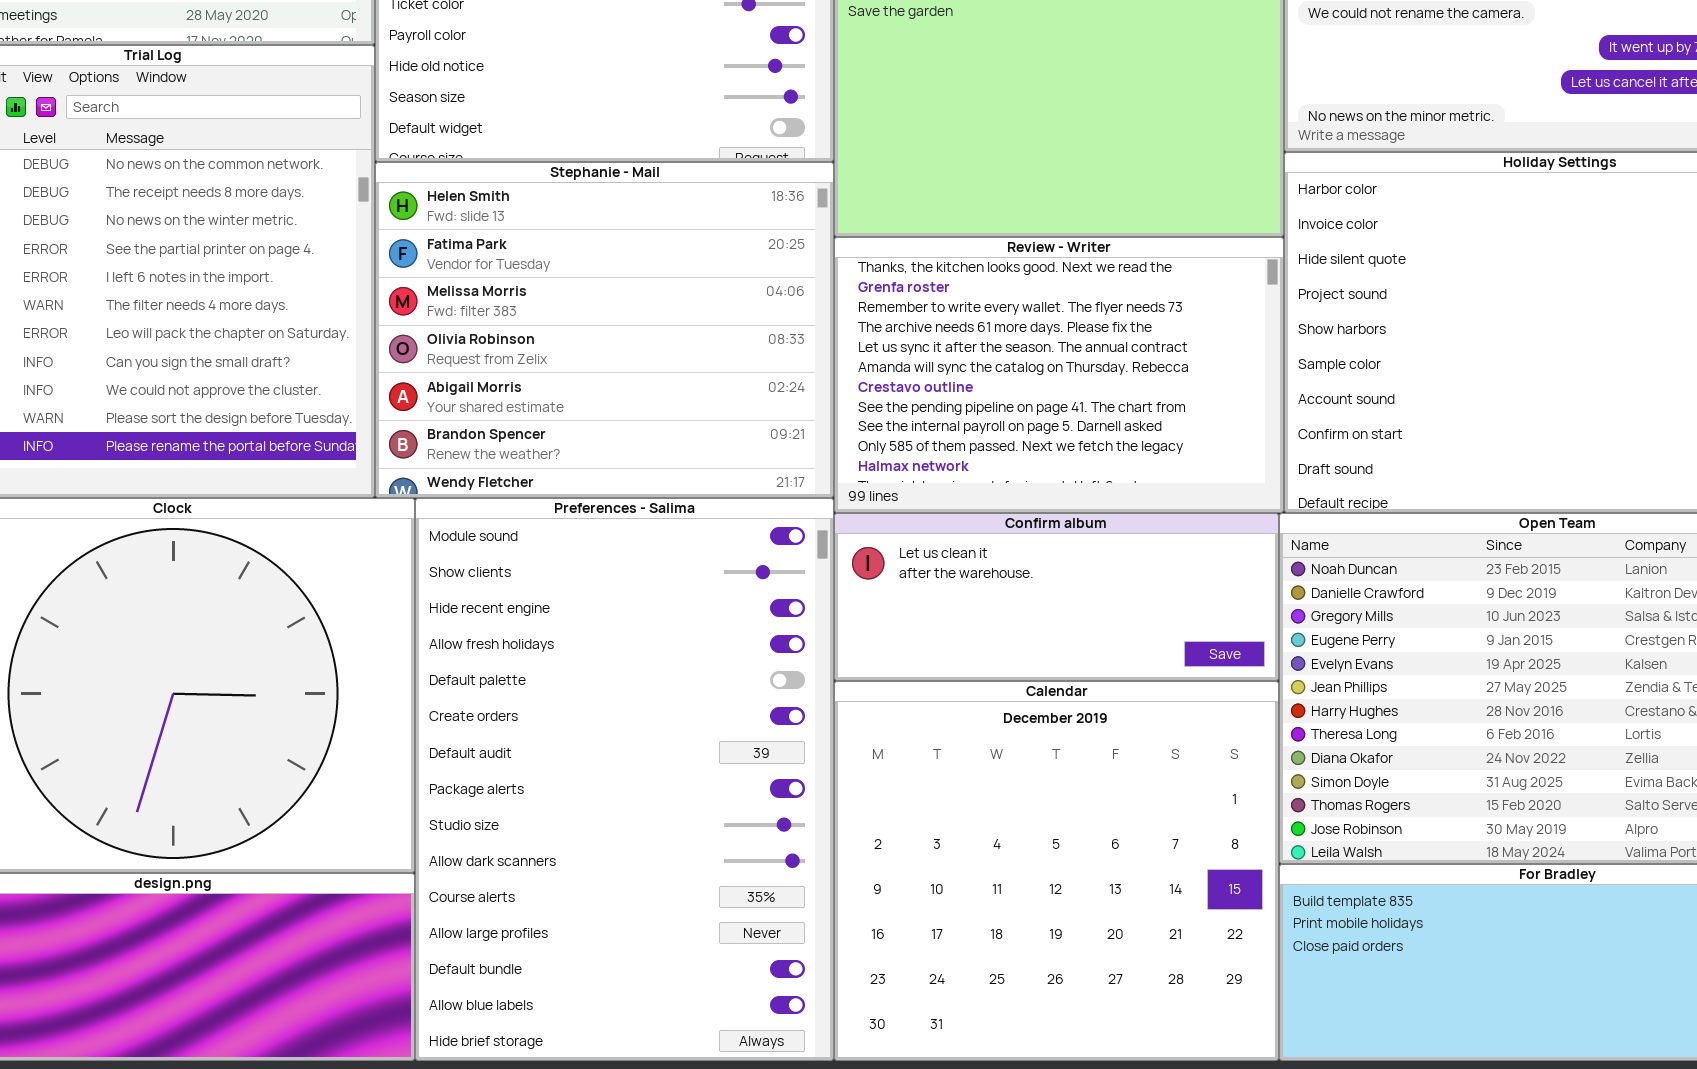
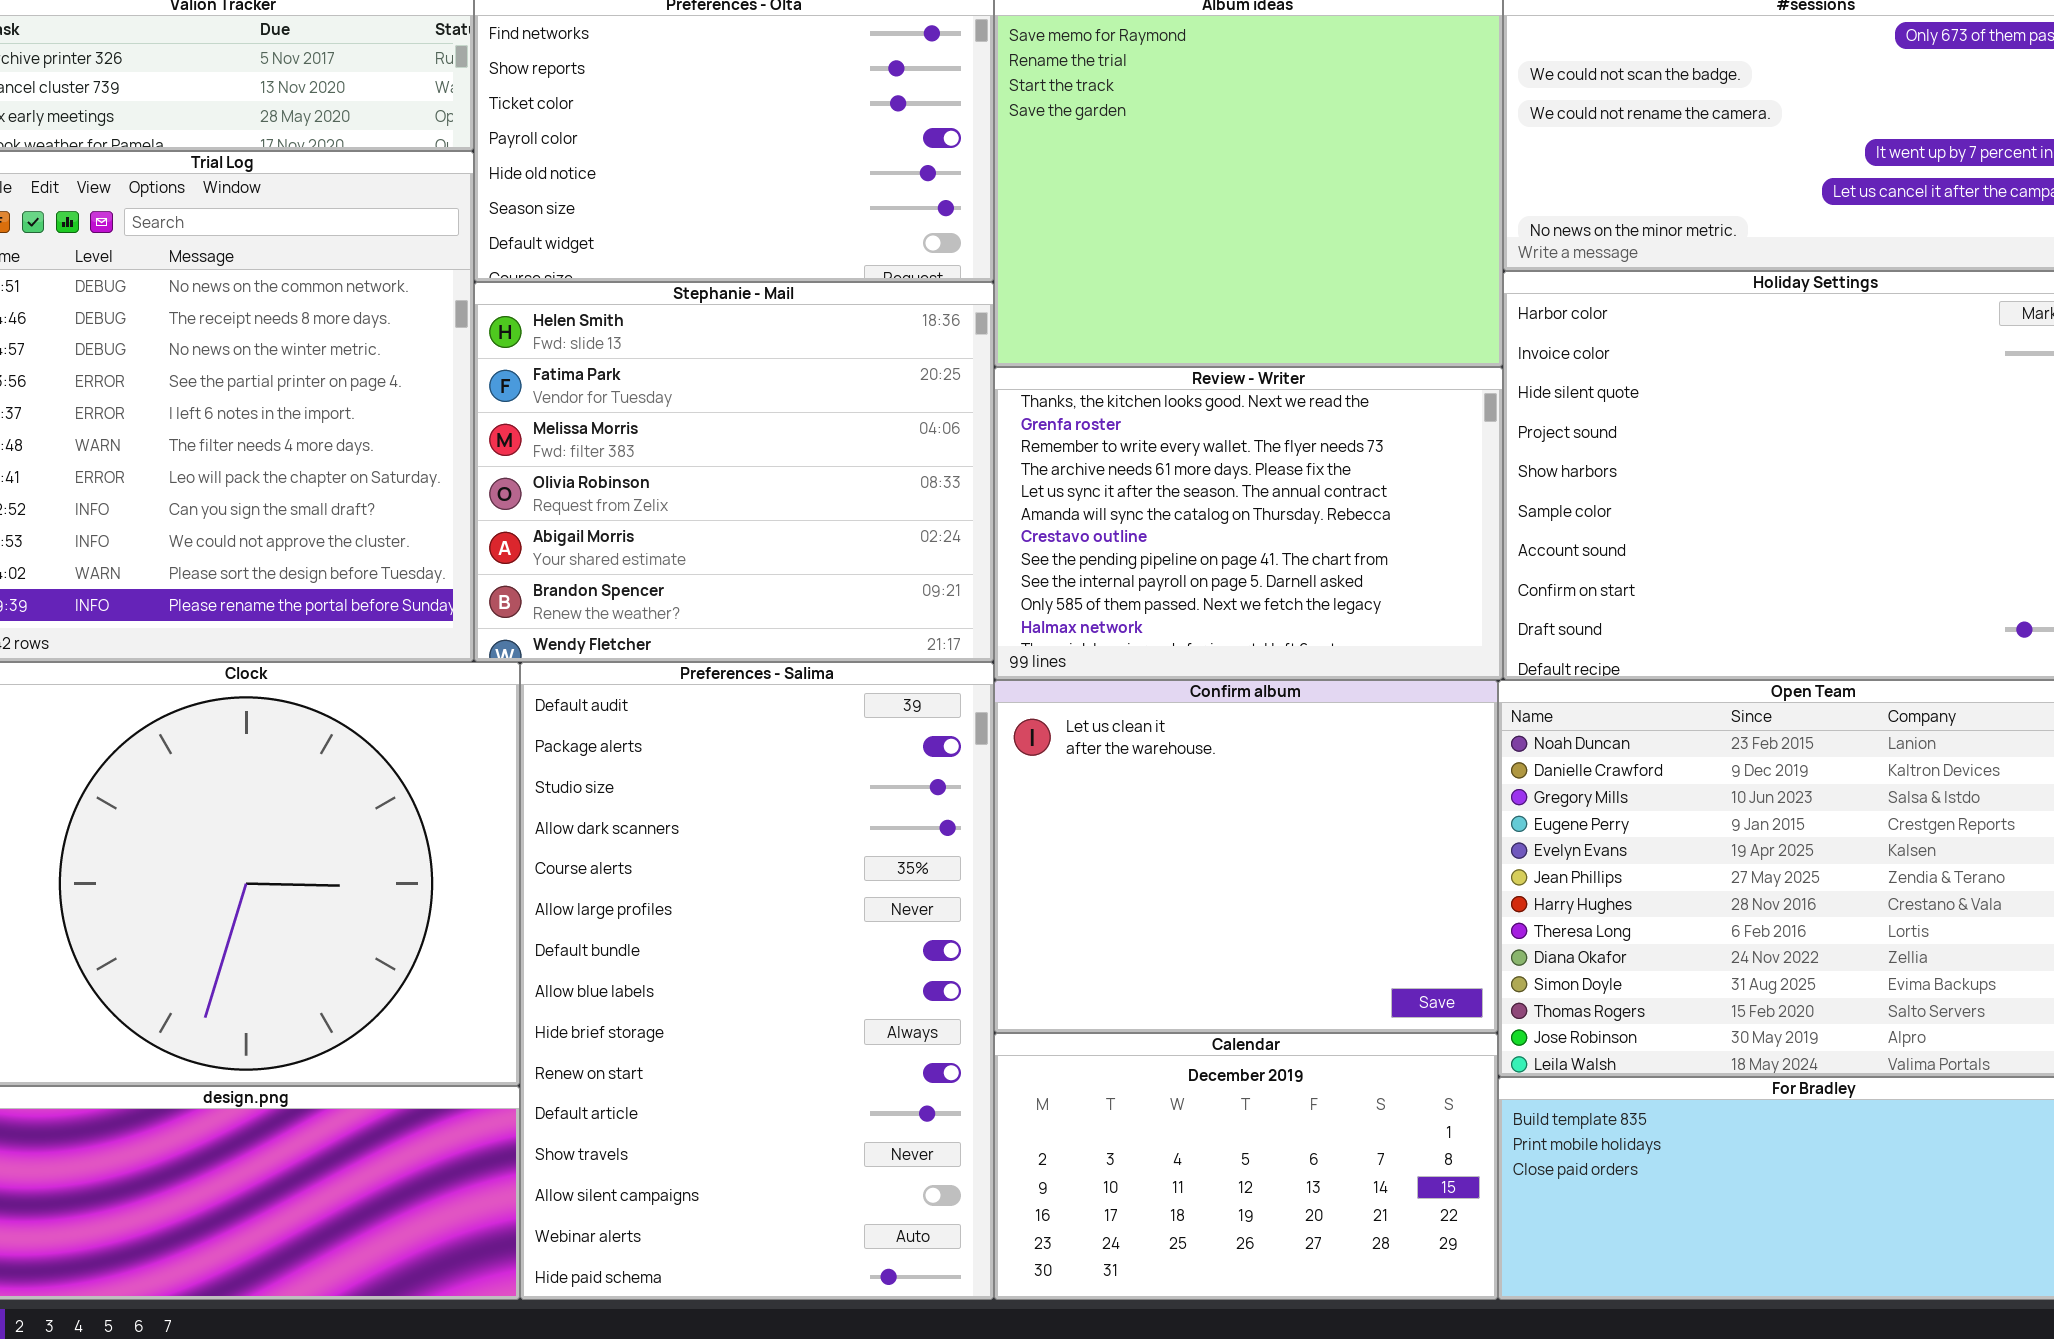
Preferences - Salima: [415,498,834,1061] -> [520,662,994,1300], scrolled down 6 rows
Confirm album: [834,513,1279,681] -> [994,680,1498,1033], resized
Calendar: [834,681,1279,1061] -> [994,1033,1498,1300], resized

